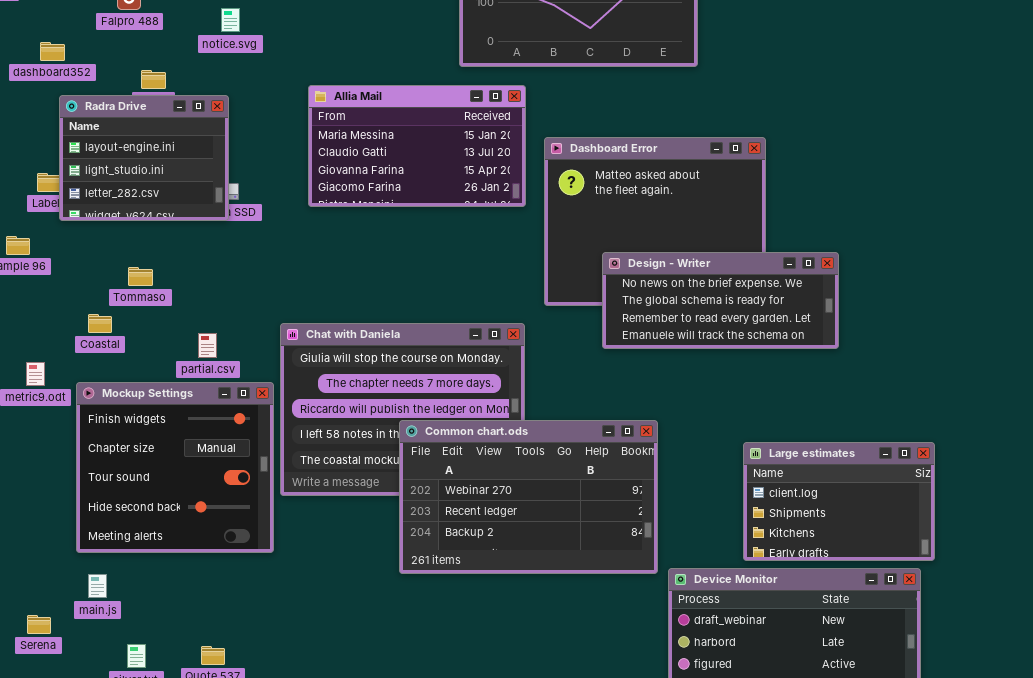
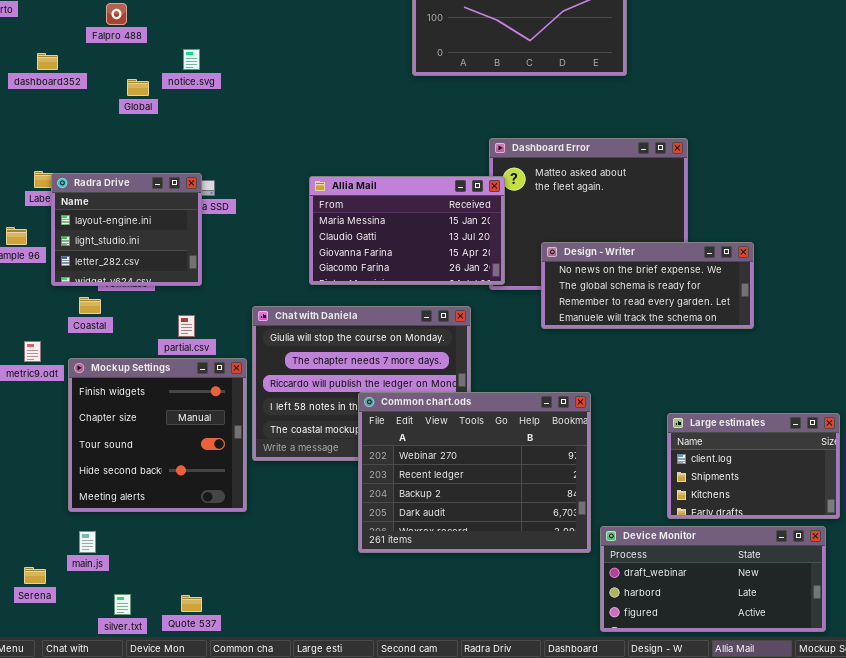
notice.svg: [221,8,240,32] -> [183,49,200,70], moved
Allia Mail: [308,85,526,207] -> [309,176,505,285], moved
Radra Drive: [59,95,229,221] -> [51,173,202,286], moved
Common chart.ods: [399,420,658,574] -> [358,392,591,553], resized

